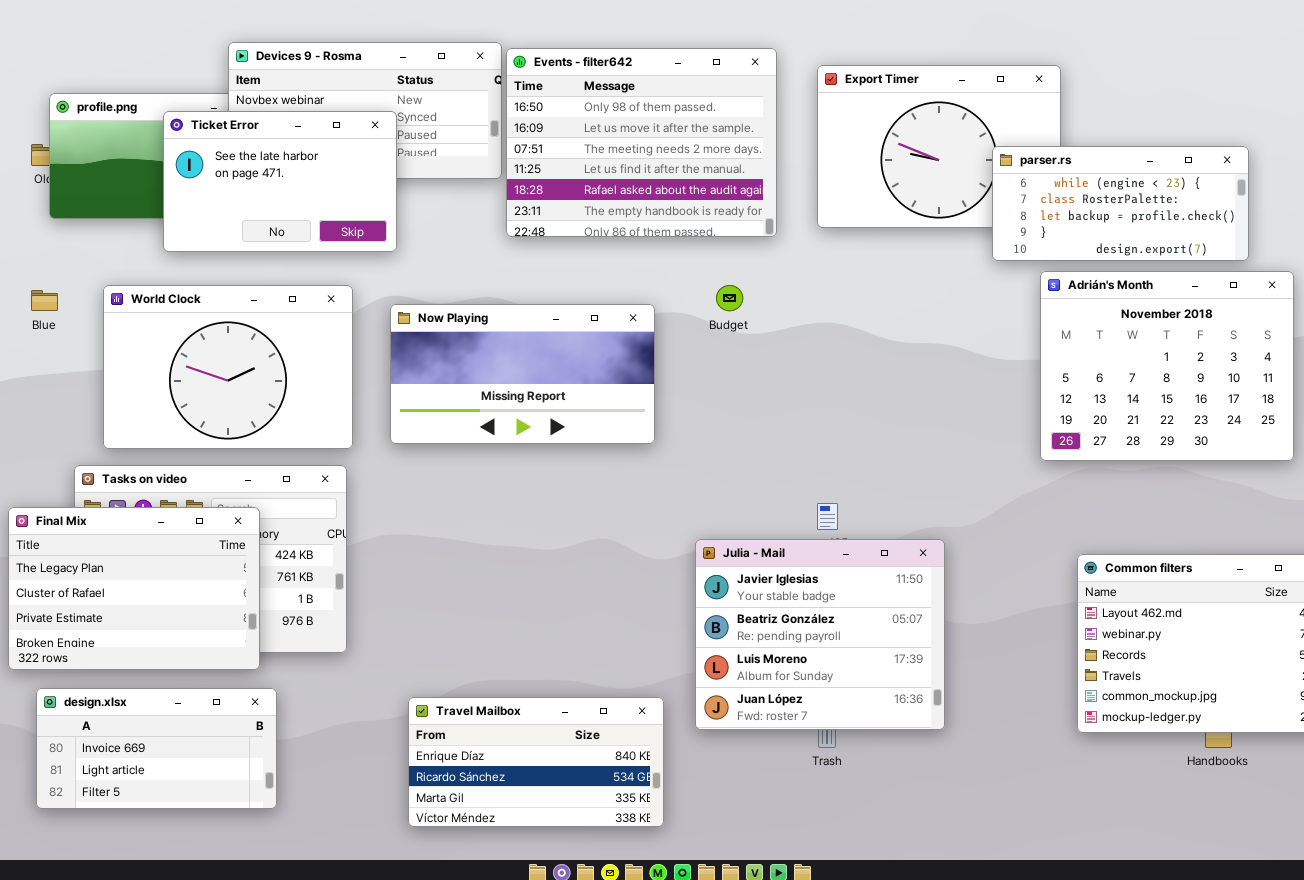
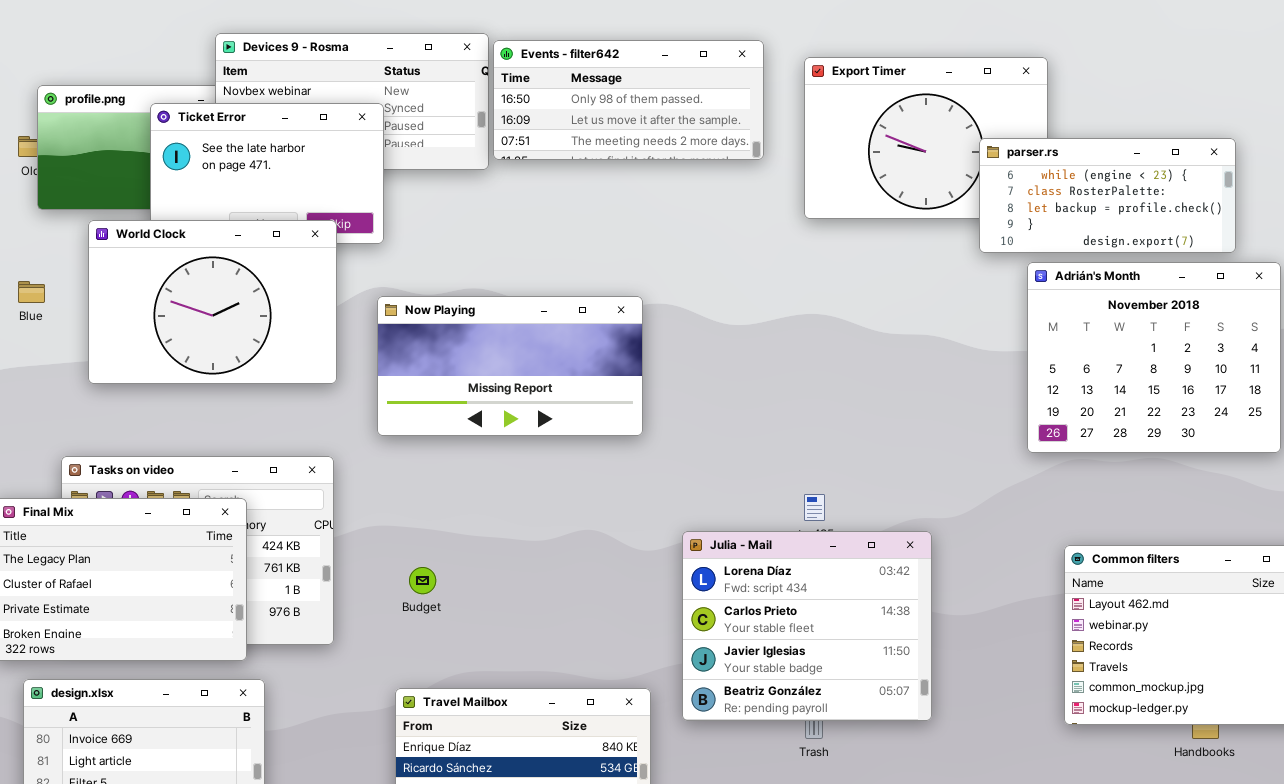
Events - filter642: [506,48,777,237] -> [493,40,764,160], resized
Budget: [716,285,743,311] -> [409,567,436,594], moved
World Clock: [103,285,353,449] -> [88,220,337,384], moved
Julia - Mail: [695,539,945,730] -> [682,531,932,721], scrolled up 2 rows

